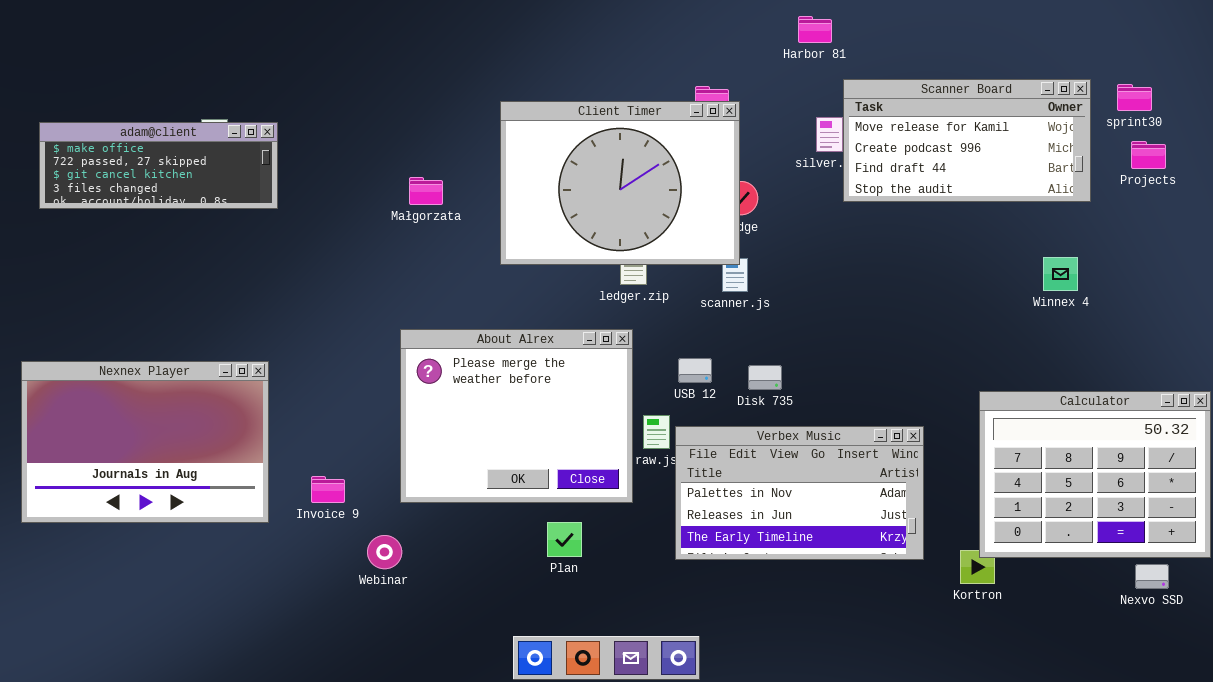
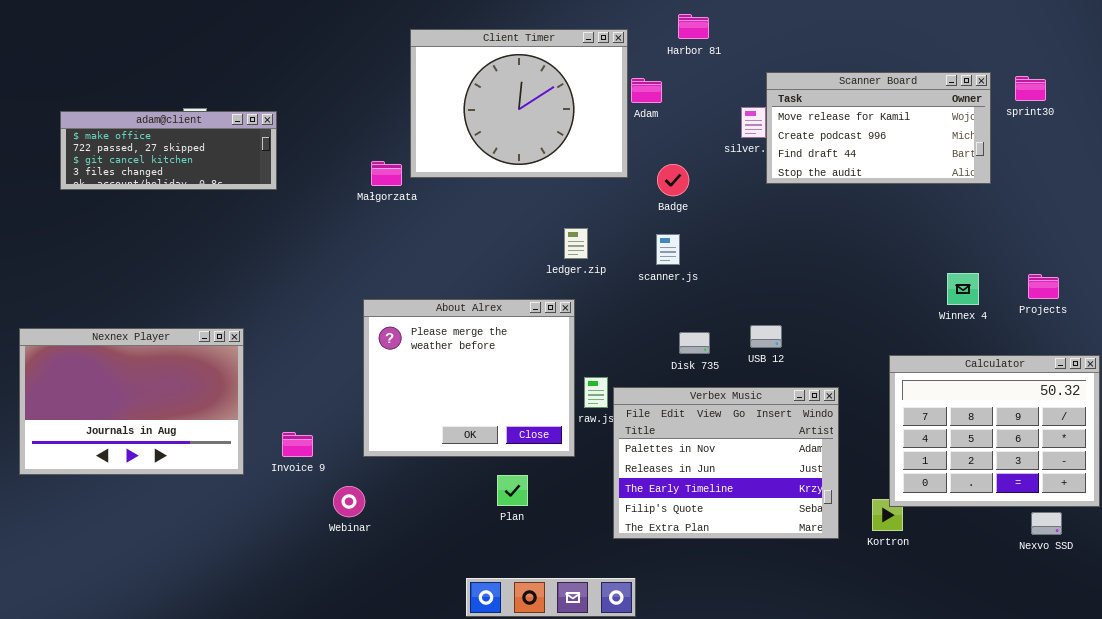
Harbor 81: [798,16,832,43] -> [678,14,709,39], moved
Client Timer: [500,101,740,265] -> [410,29,628,178], moved
adam@client: [39,122,278,209] -> [60,111,277,190], moved
Projects: [1131,141,1166,169] -> [1028,274,1059,299], moved
Winnex 4: [1043,257,1078,291] -> [947,273,979,305], moved
USB 12: [678,358,712,383] -> [750,325,782,348], moved
Verbex Music: [675,426,924,560] -> [613,387,839,539], resized

